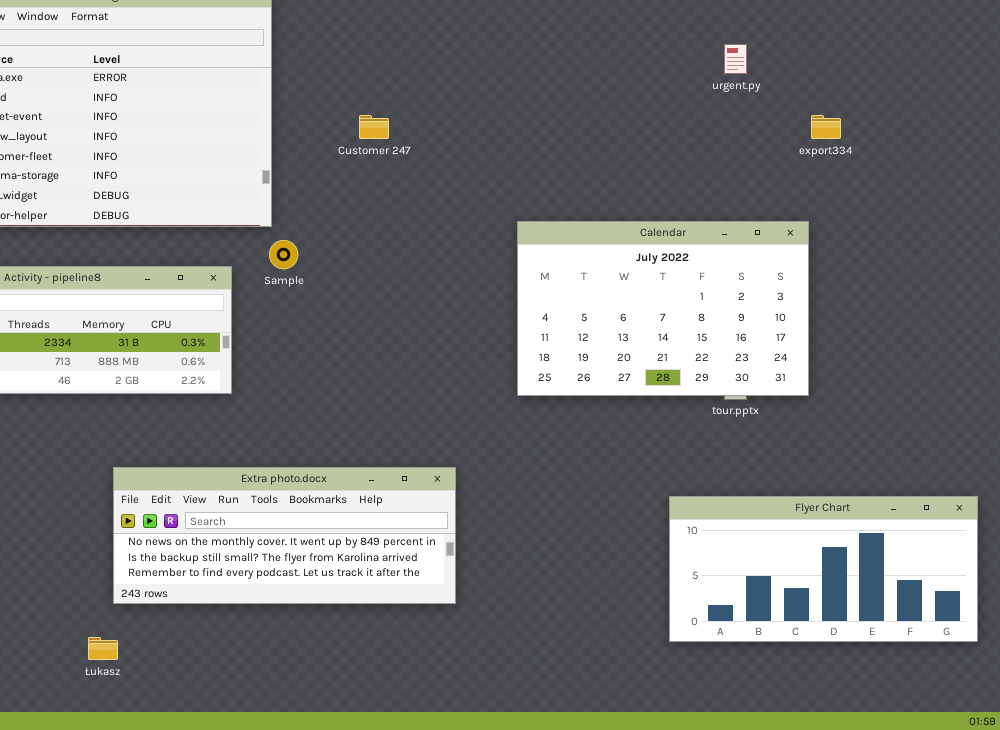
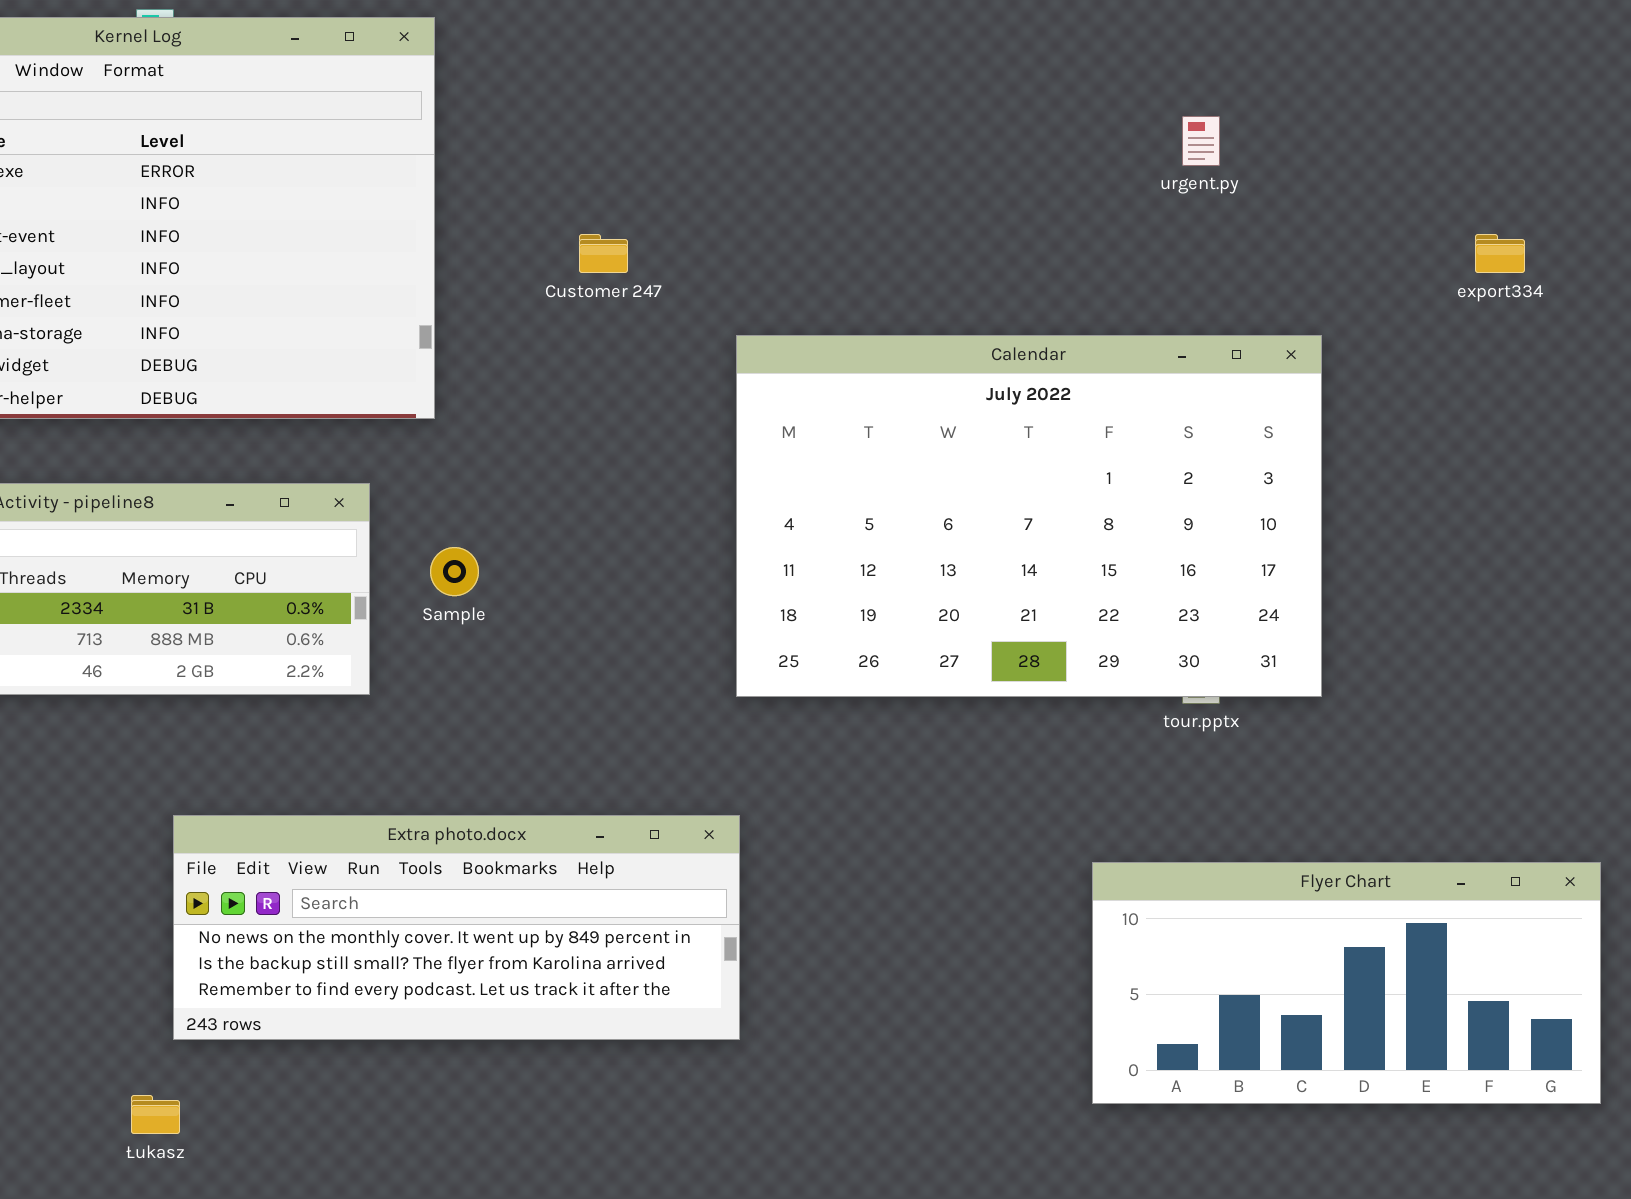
export334: [811,115,841,139] -> [1475,234,1525,273], moved
Calendar: [517,221,809,396] -> [736,335,1322,697], resized
Sample: [269,240,298,269] -> [430,547,479,596], moved

